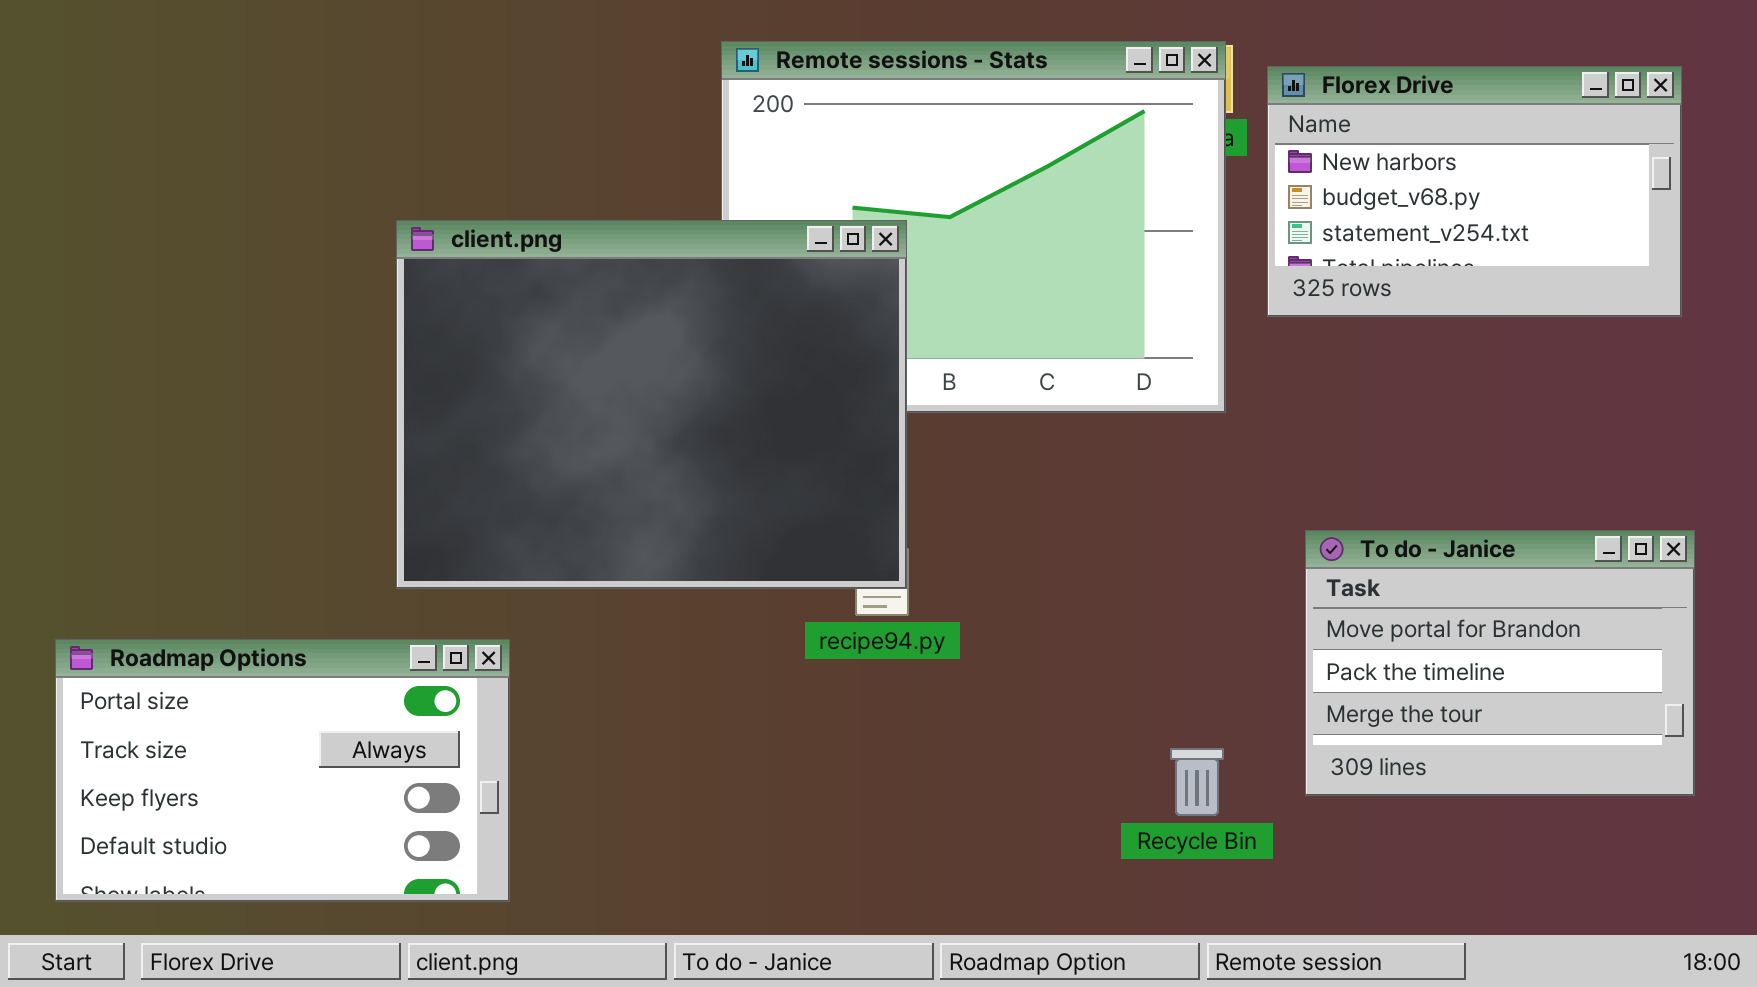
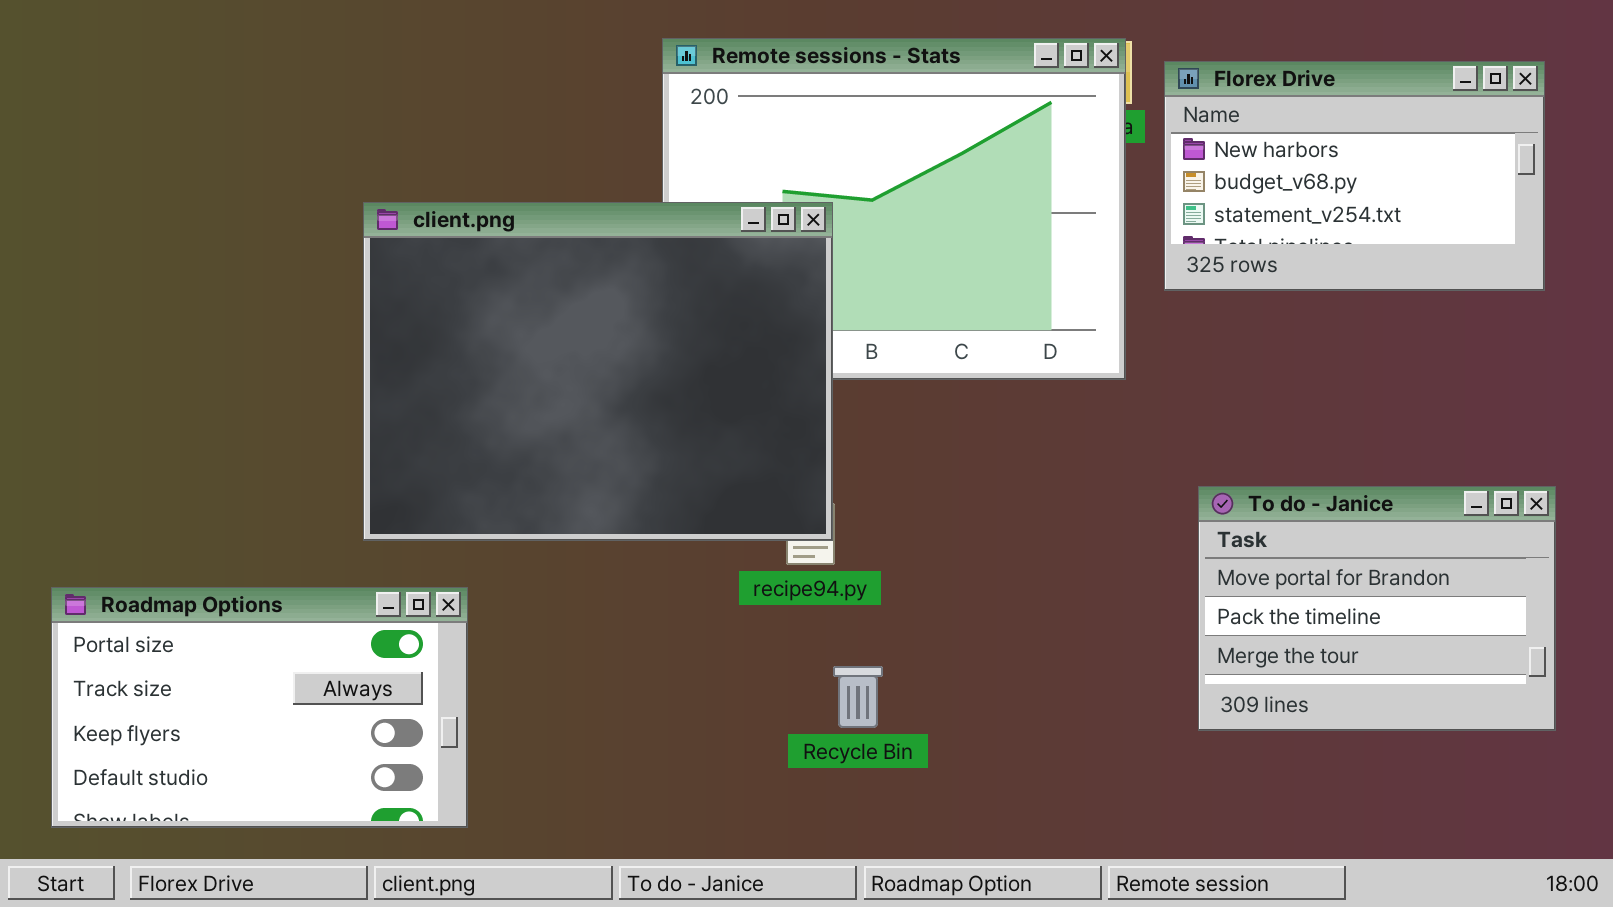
Recycle Bin: [1170,748,1224,816] -> [833,666,883,728], moved

